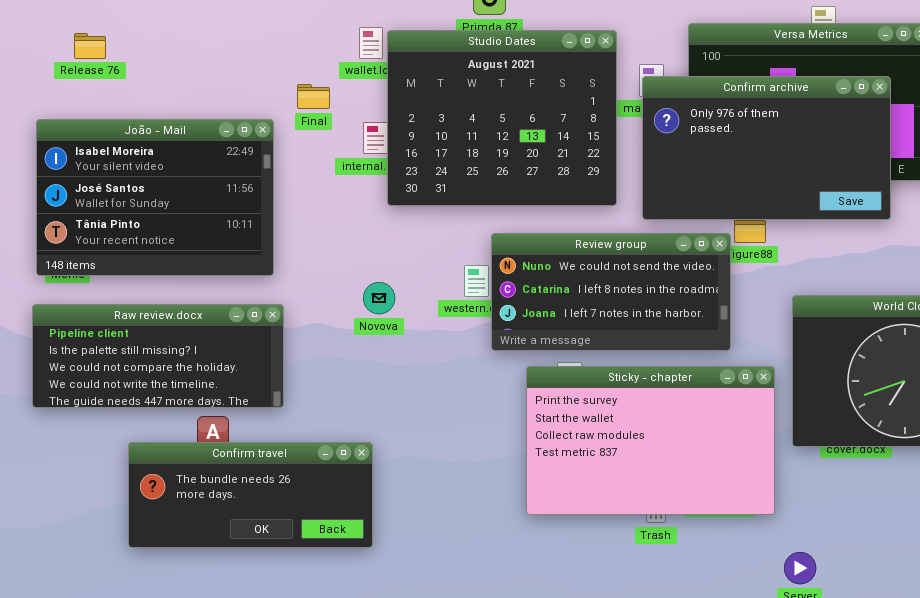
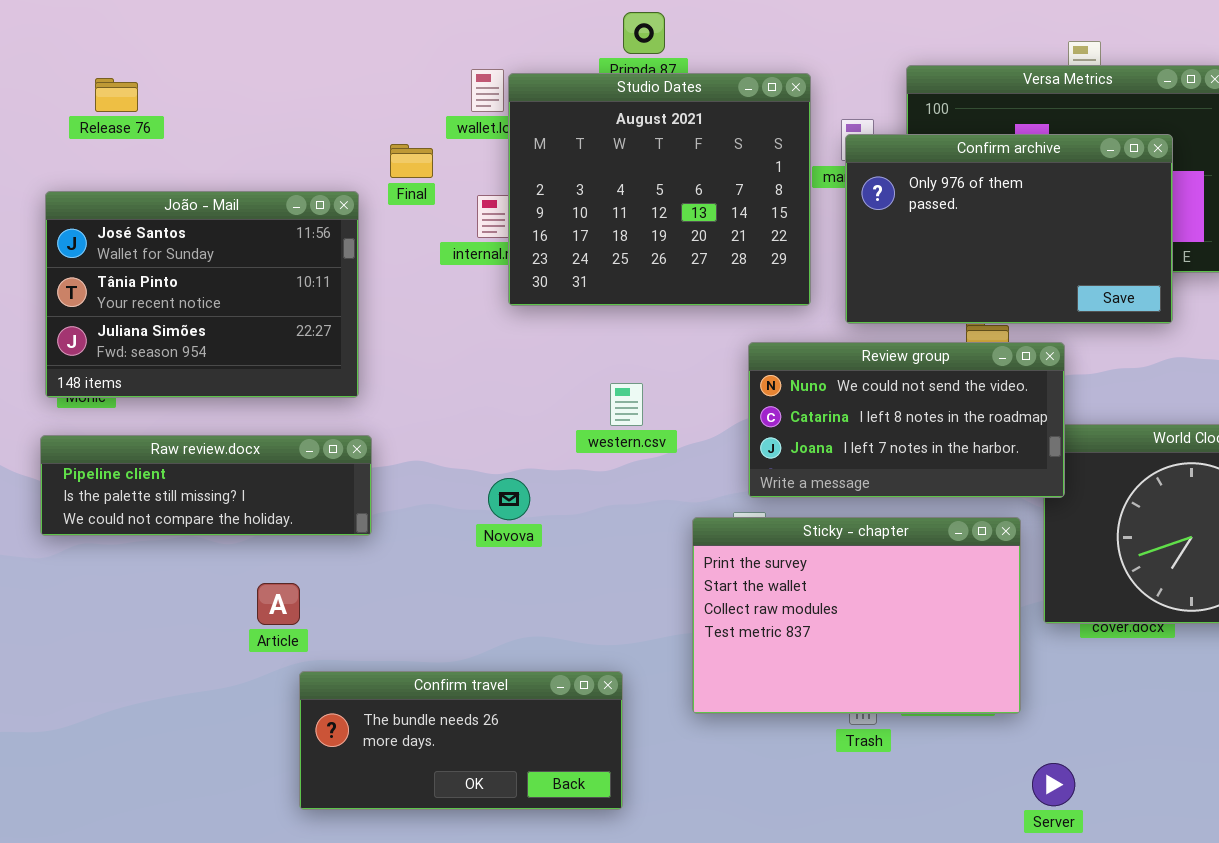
João - Mail: [36,119,274,276] -> [45,191,359,398], scrolled down 1 row
Review group: [491,233,731,351] -> [748,342,1065,498], moved
Novova: [363,282,395,314] -> [488,478,530,520], moved
Raw review.docx: [32,304,284,408] -> [40,435,372,536], resized
Confirm travel: [128,442,373,548] -> [299,671,623,810], moved

